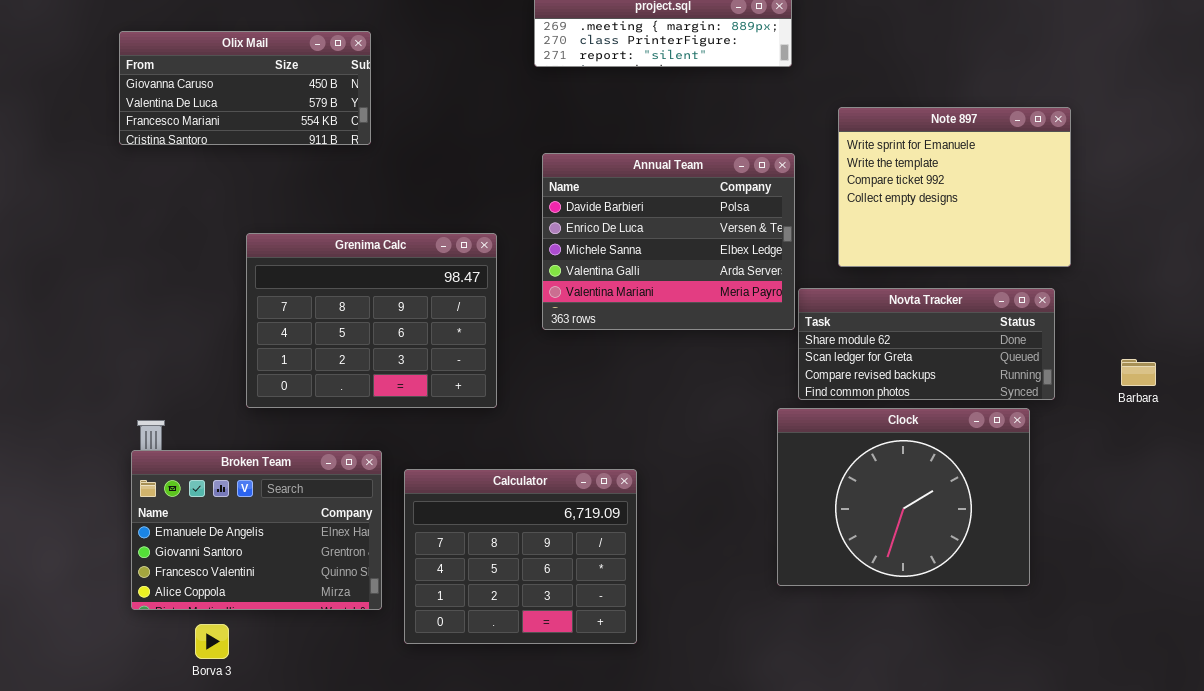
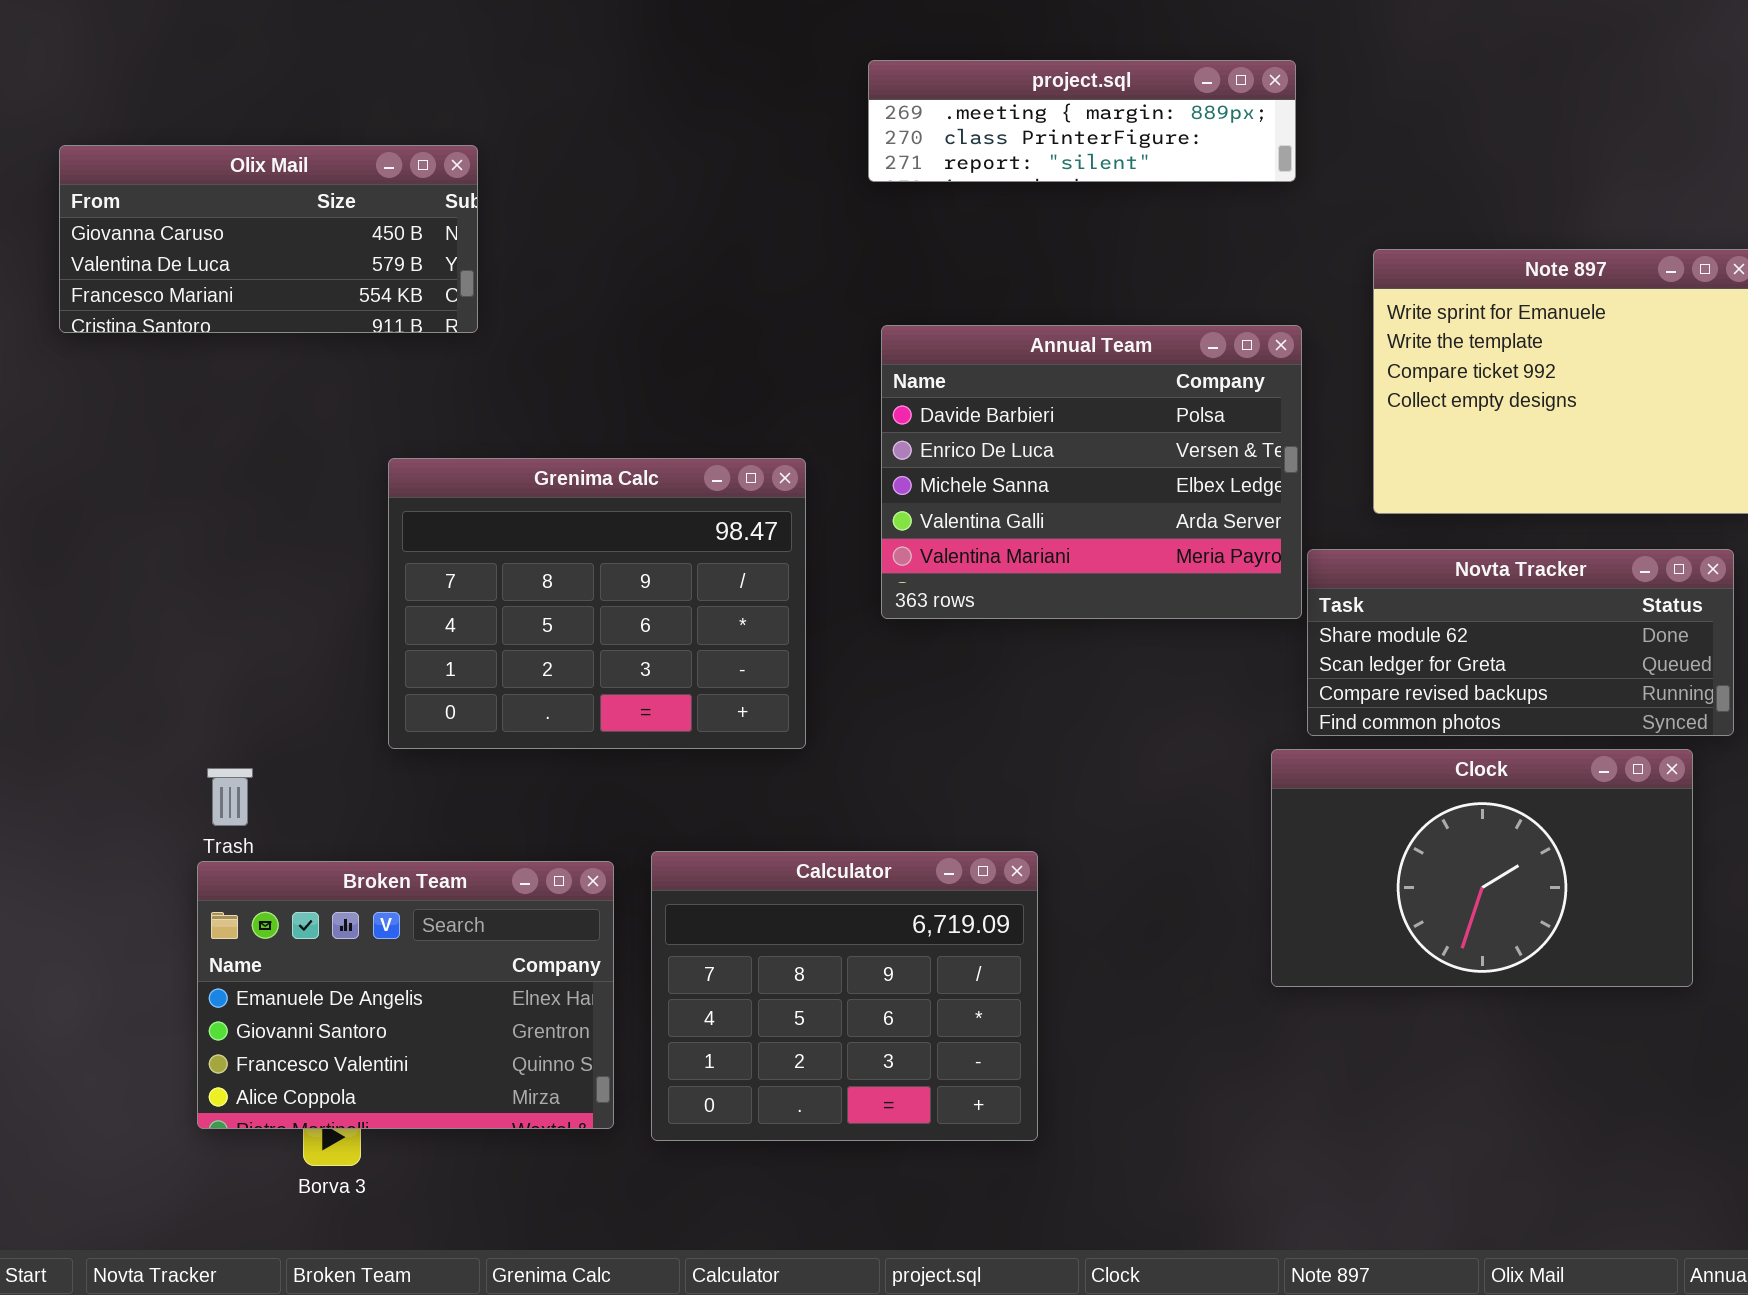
Olix Mail: [119,31,371,145] -> [59,145,478,333], moved
Clock: [777,408,1030,586] -> [1271,749,1693,987], resized
Broken Team: [131,450,382,610] -> [197,861,614,1129], moved

